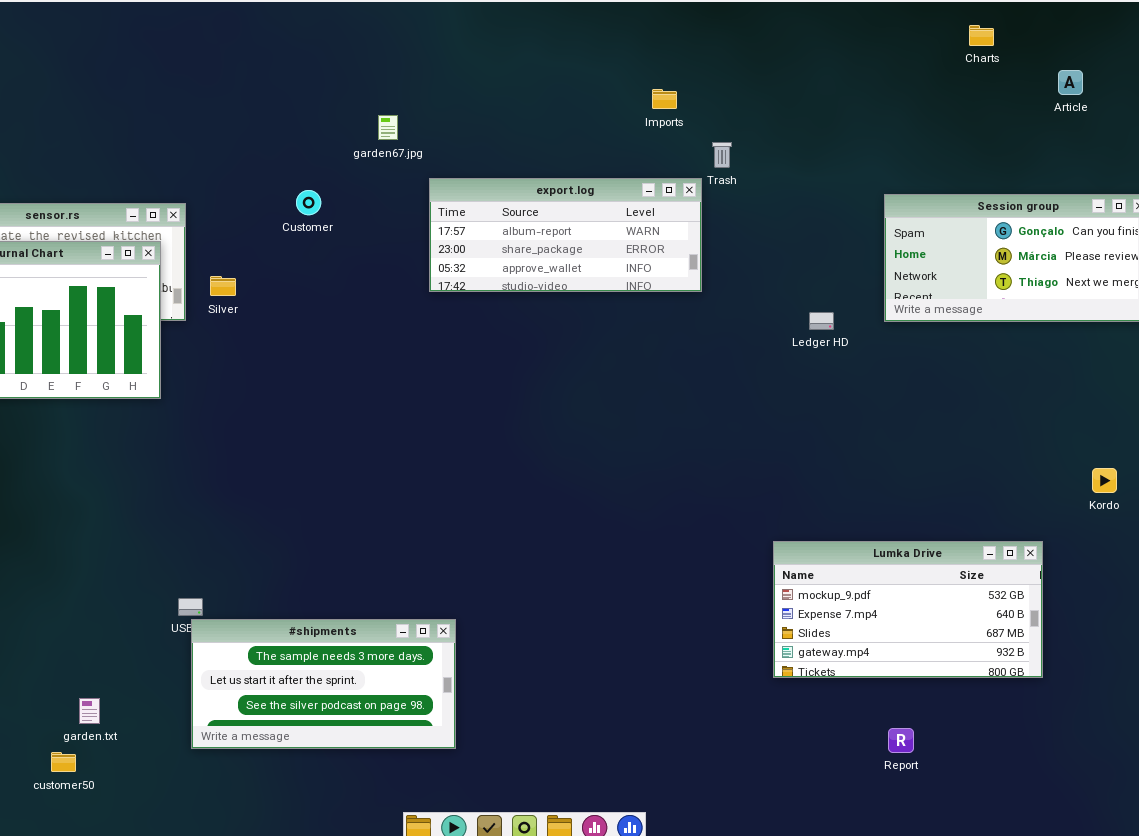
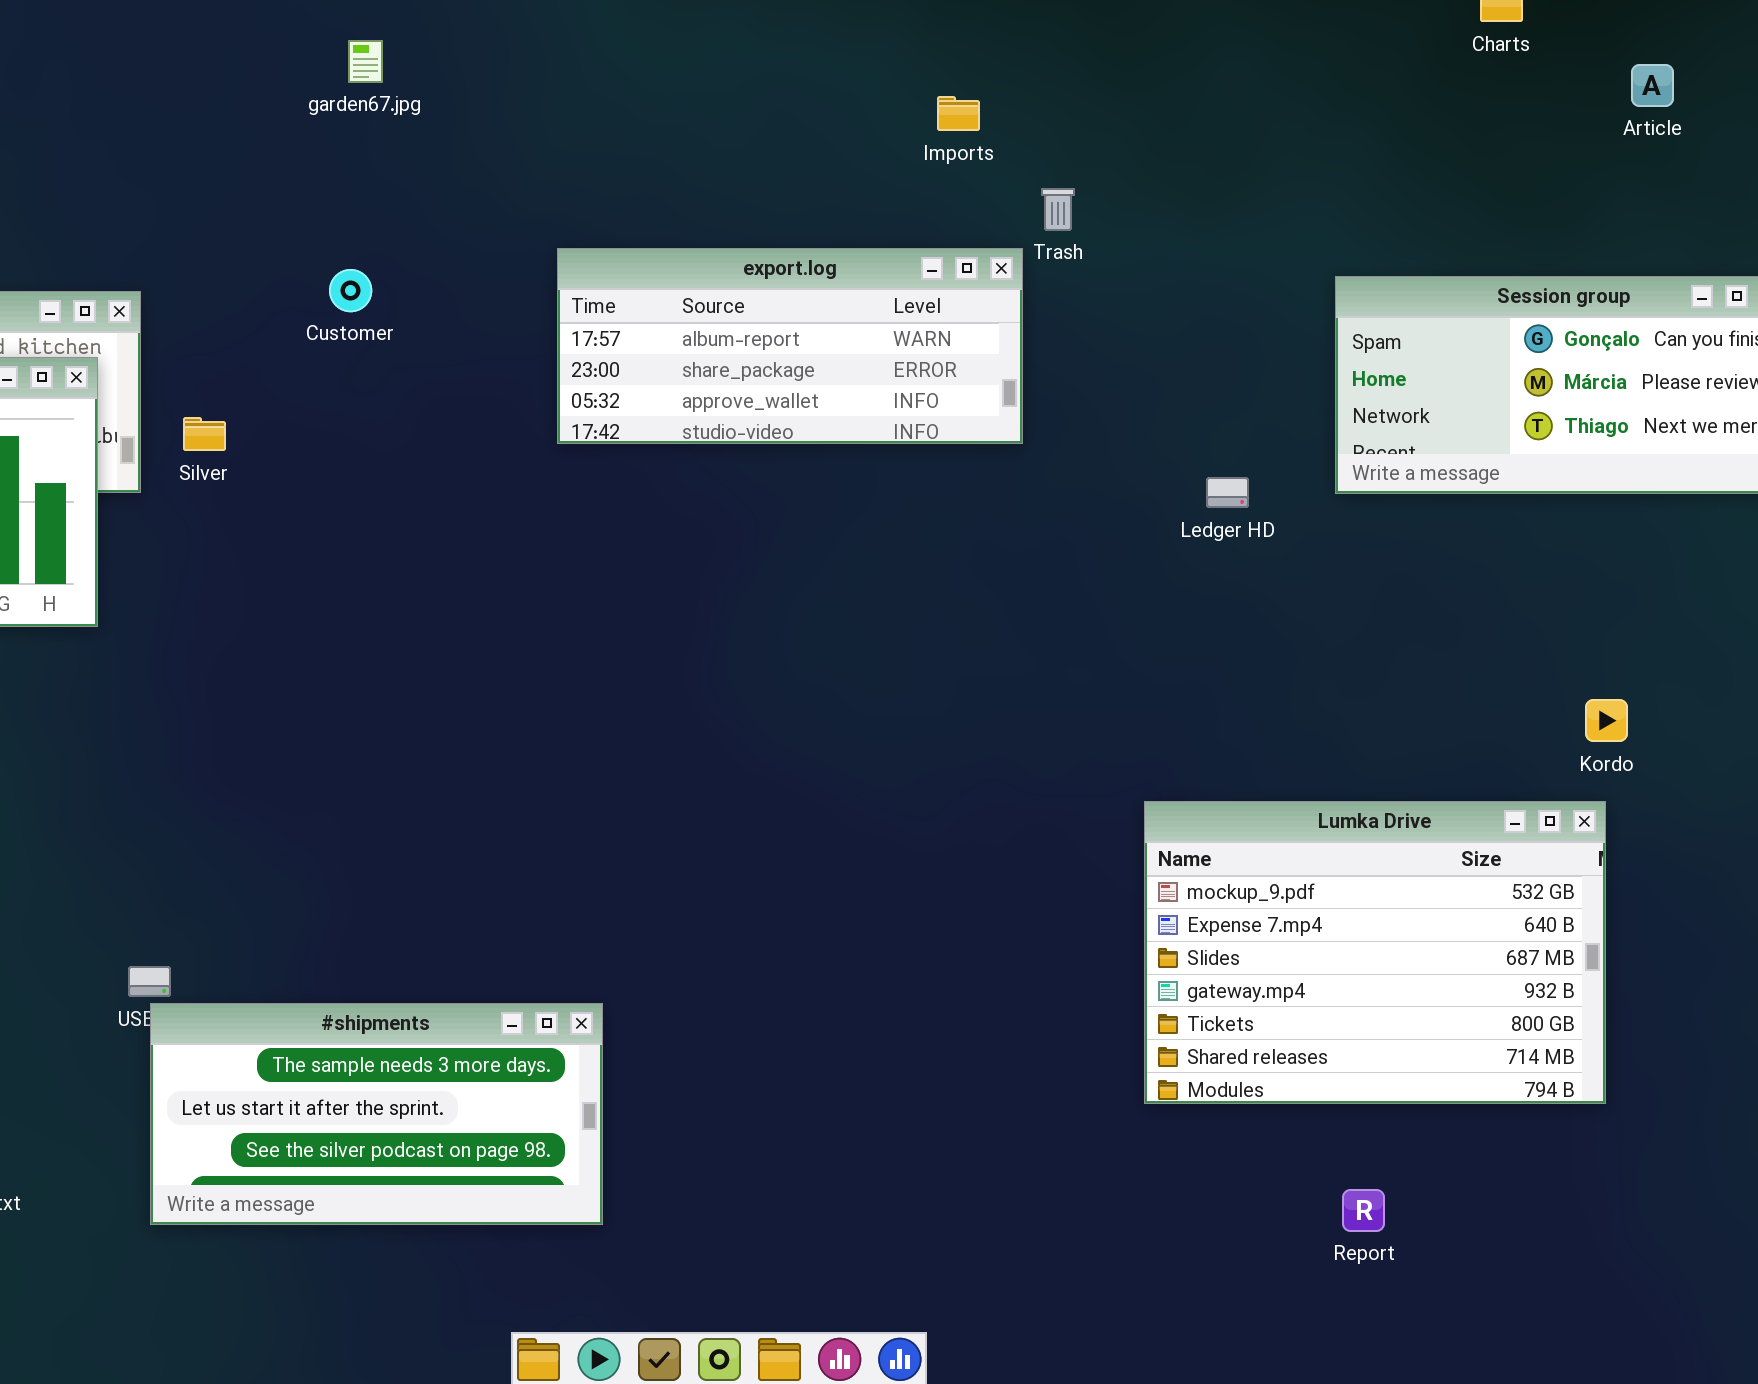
garden67.jpg: [378,115,398,140] -> [348,40,383,83], moved
Kordo: [1092,468,1117,493] -> [1585,699,1628,742], moved
Lumka Drive: [773,541,1043,678] -> [1144,801,1606,1104], resized

